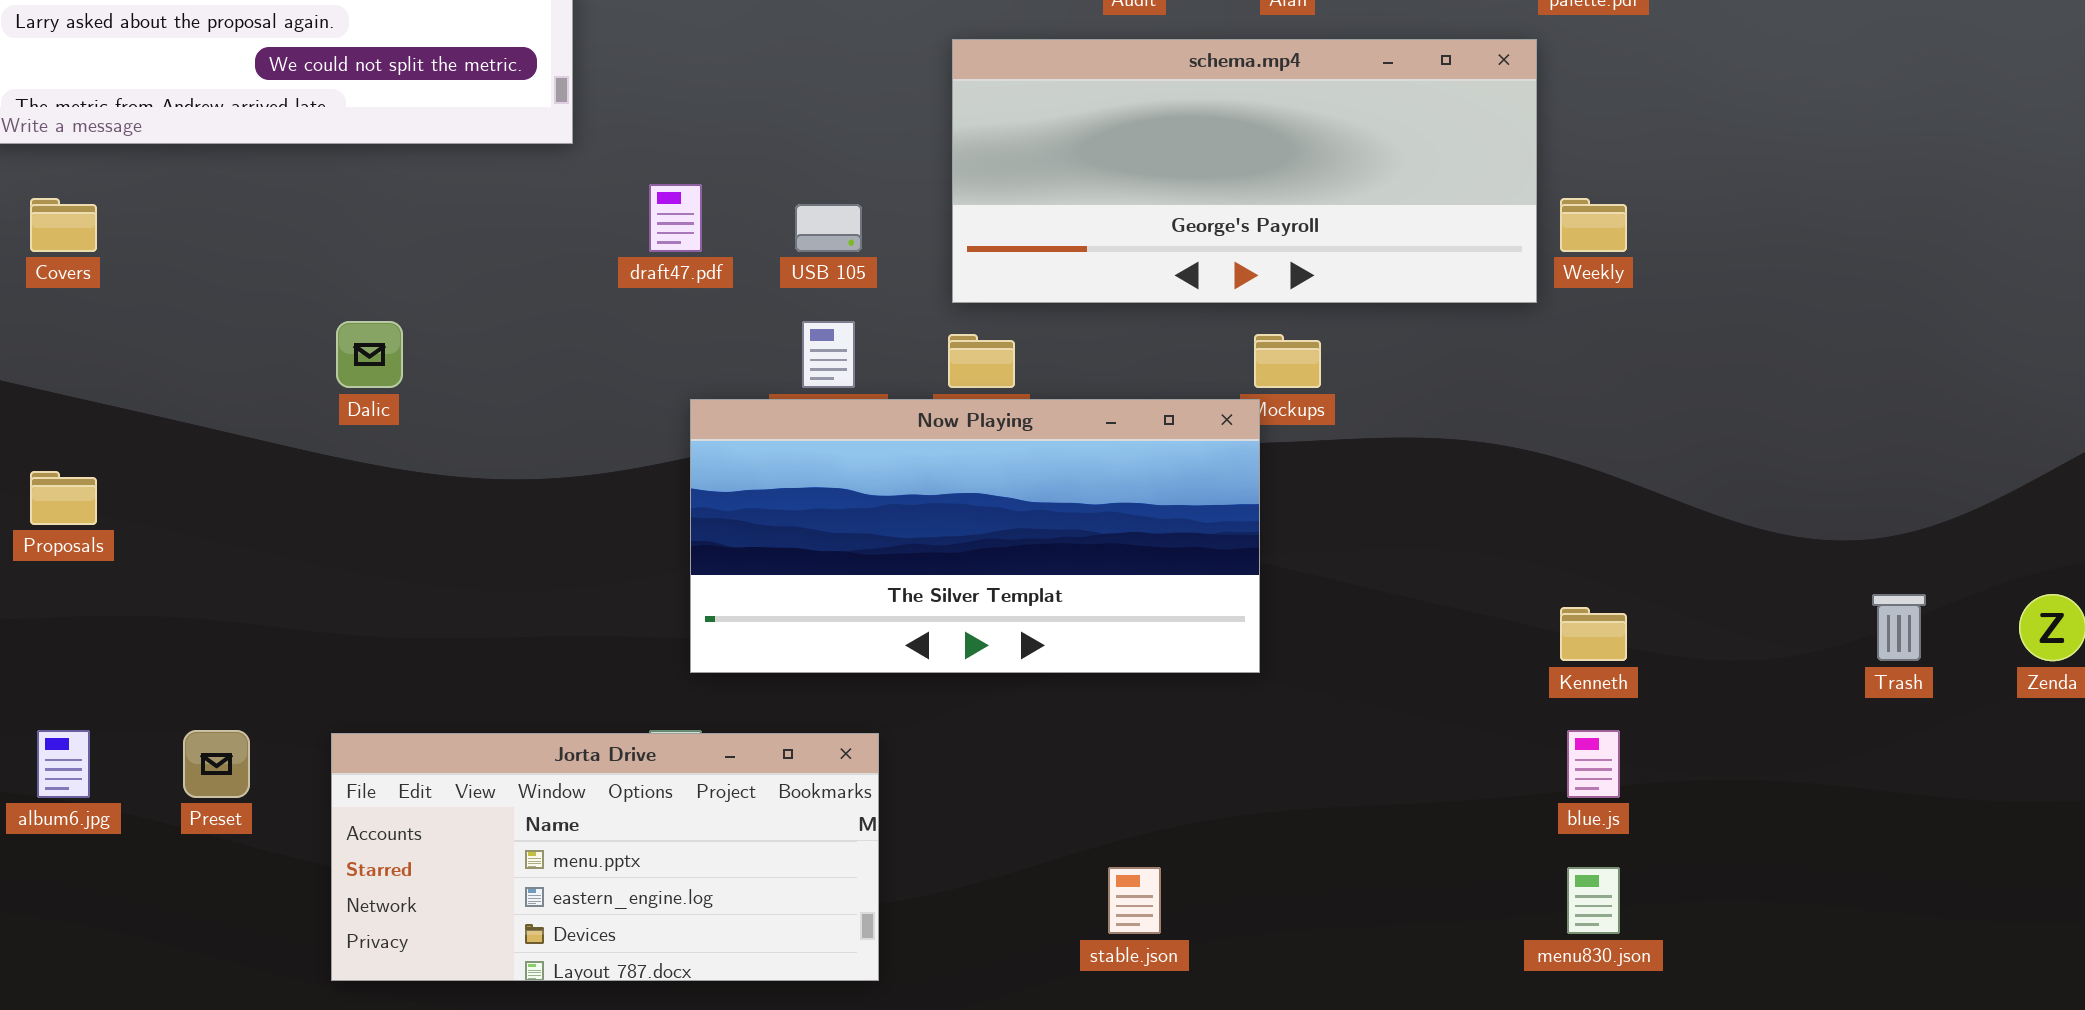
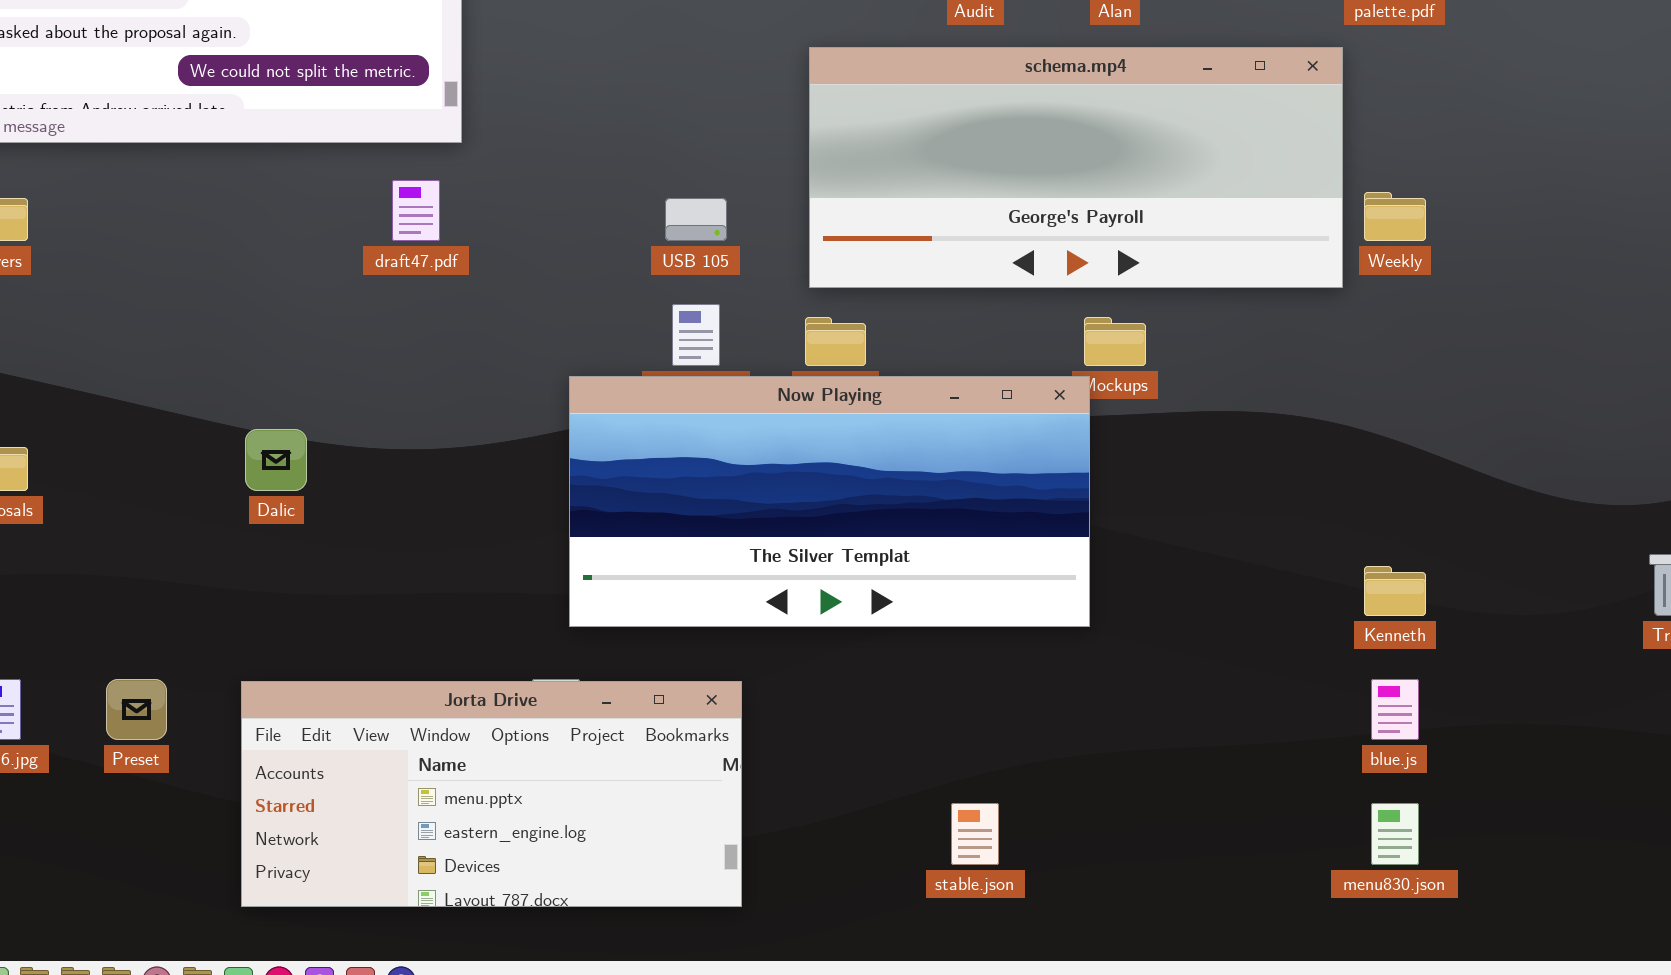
draft47.pdf: [649,184,702,252] -> [392,180,440,241], moved
Dalic: [336,321,403,388] -> [245,429,307,491], moved

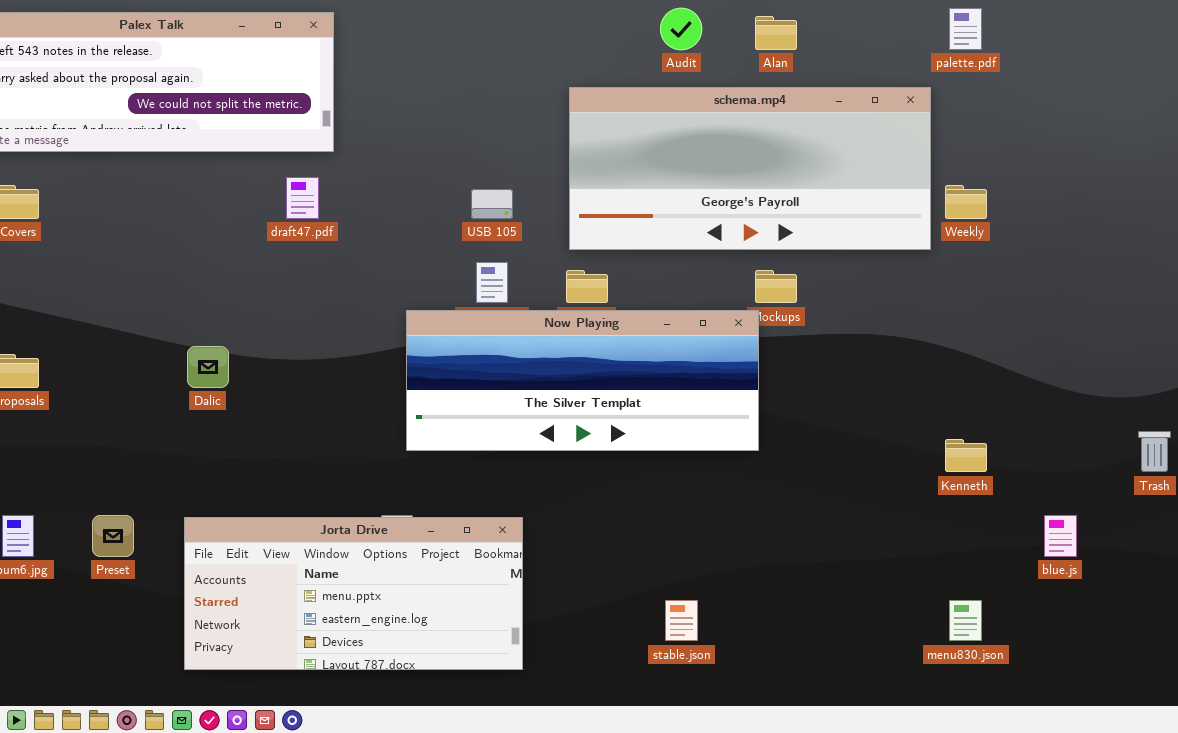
Now Playing: [569,376,1090,627] -> [406,310,759,451], resized
blue.js: [1371,679,1419,740] -> [1044,515,1077,557], moved

